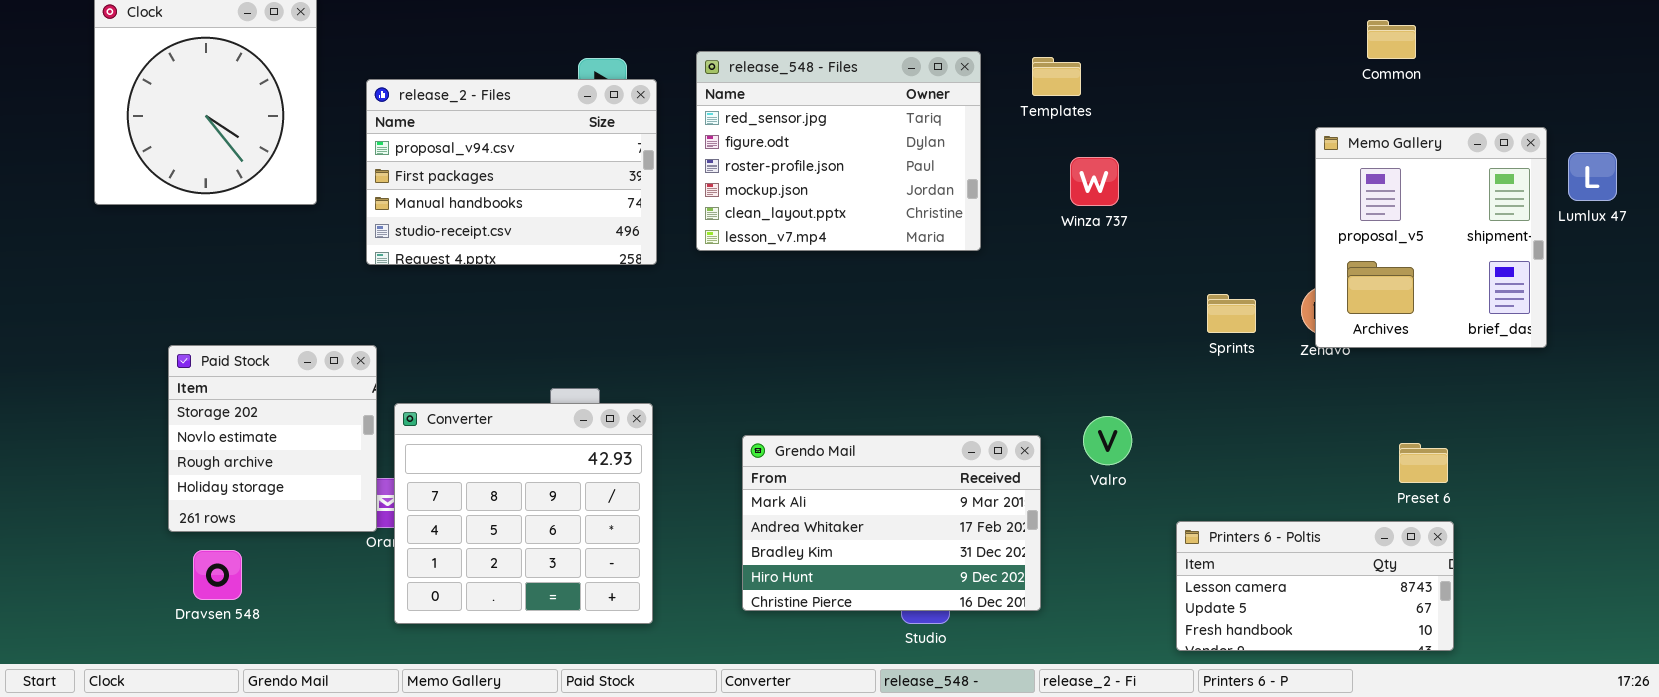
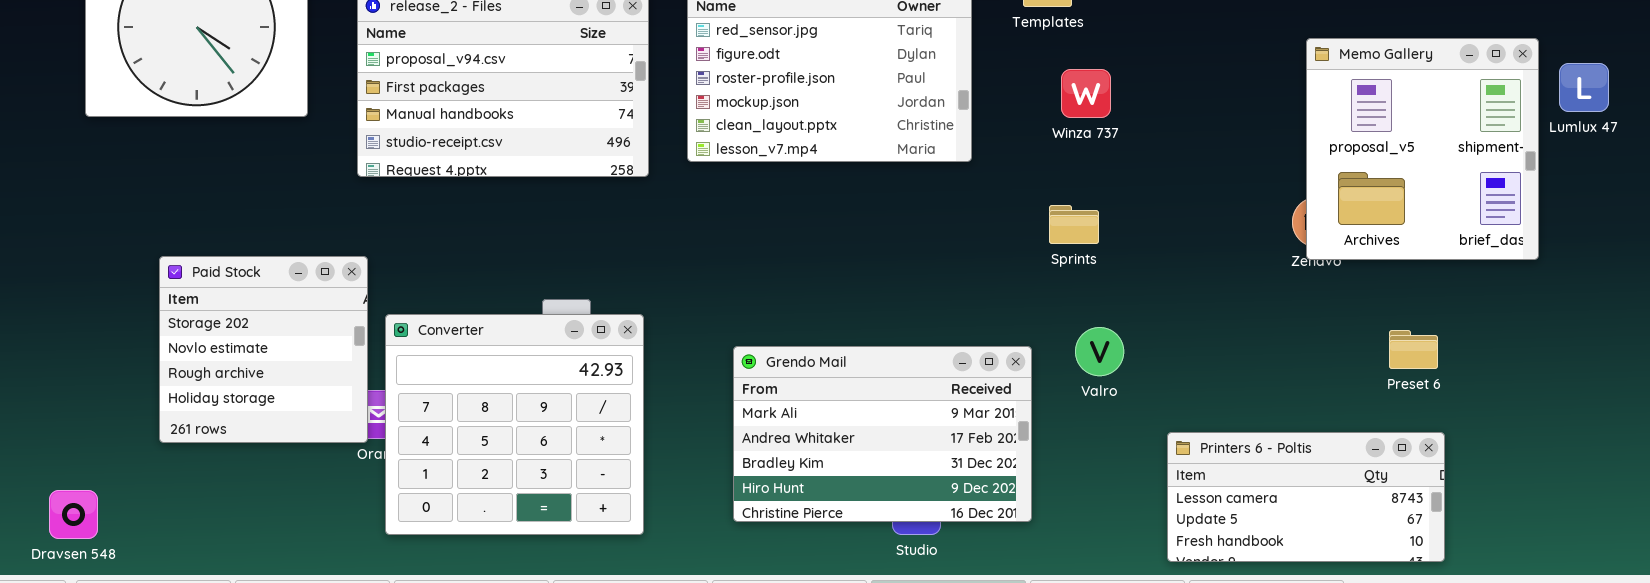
Sprints: [1207,294,1256,333] -> [1049,205,1099,244], moved
Preset 6: [1399,443,1448,483] -> [1389,330,1438,369], moved
Dravsen 548: [193,550,242,600] -> [49,490,98,539], moved

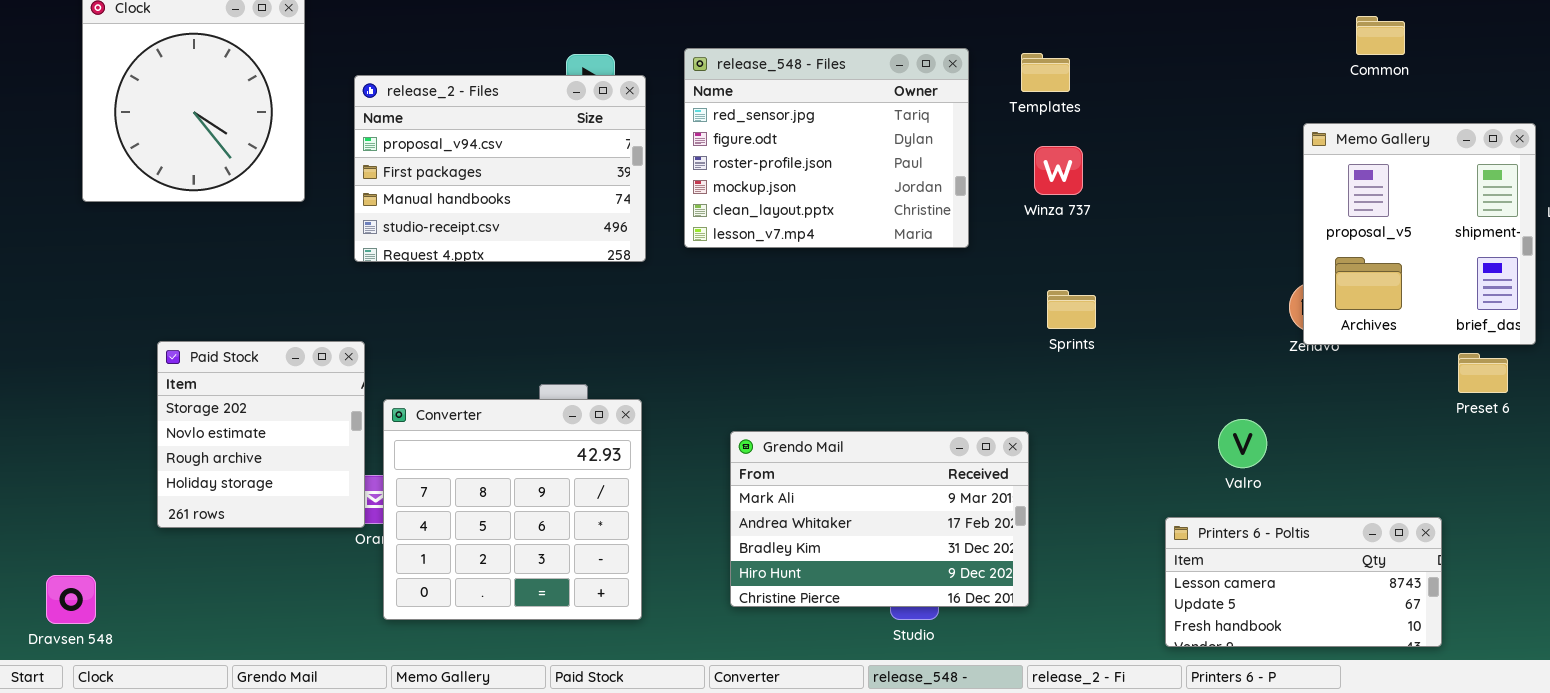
Winza 737: [1061,69,1111,118] -> [1034,146,1083,195], moved
Valro: [1075,327,1124,376] -> [1218,419,1267,468], moved
Preset 6: [1389,330,1438,369] -> [1458,353,1508,393], moved

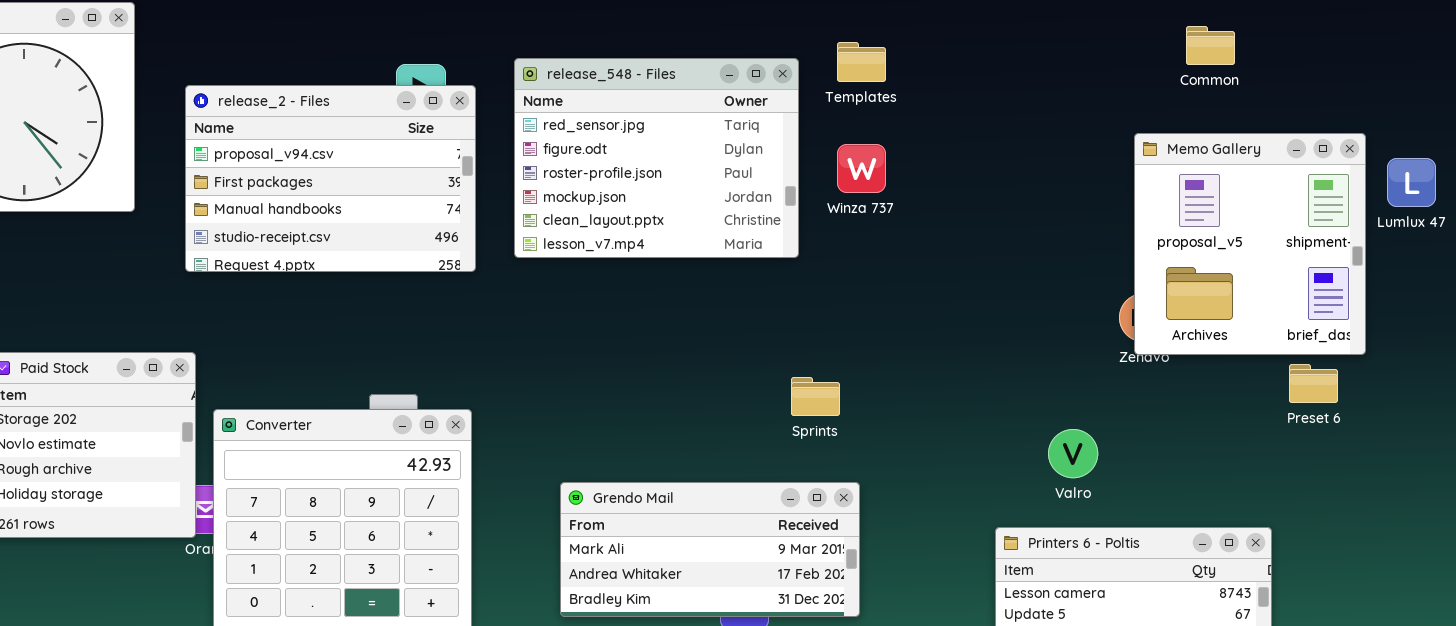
Templates: [1021,53,1070,92] -> [837,42,886,82], moved
Winza 737: [1034,146,1083,195] -> [837,144,886,193], moved
Sprints: [1047,290,1096,329] -> [791,377,840,416], moved
Grendo Mail: [730,431,1029,607] -> [560,482,860,617], resized

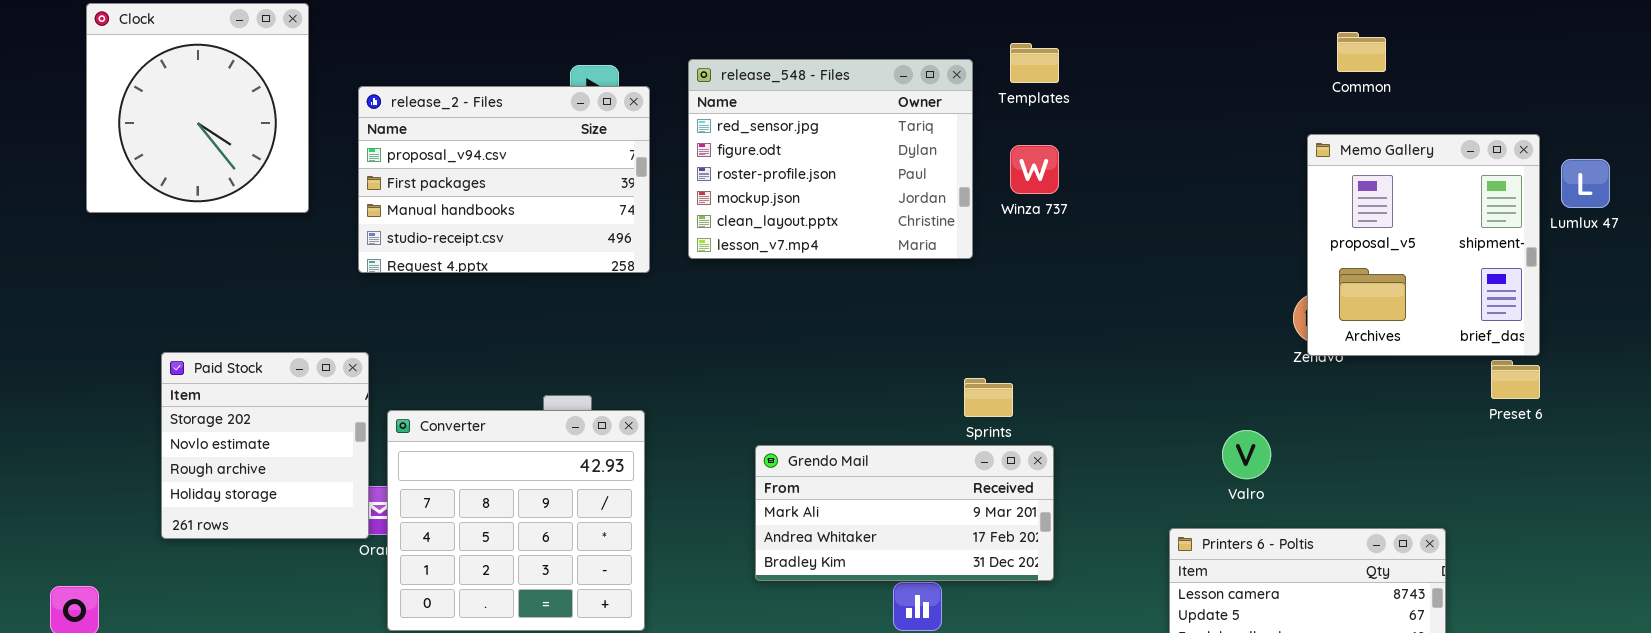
Common: [1186,26,1235,65] -> [1337,32,1386,72], moved
Preset 6: [1289,364,1338,403] -> [1491,360,1540,399], moved
Grendo Mail: [560,482,860,617] -> [755,445,1054,581], moved

